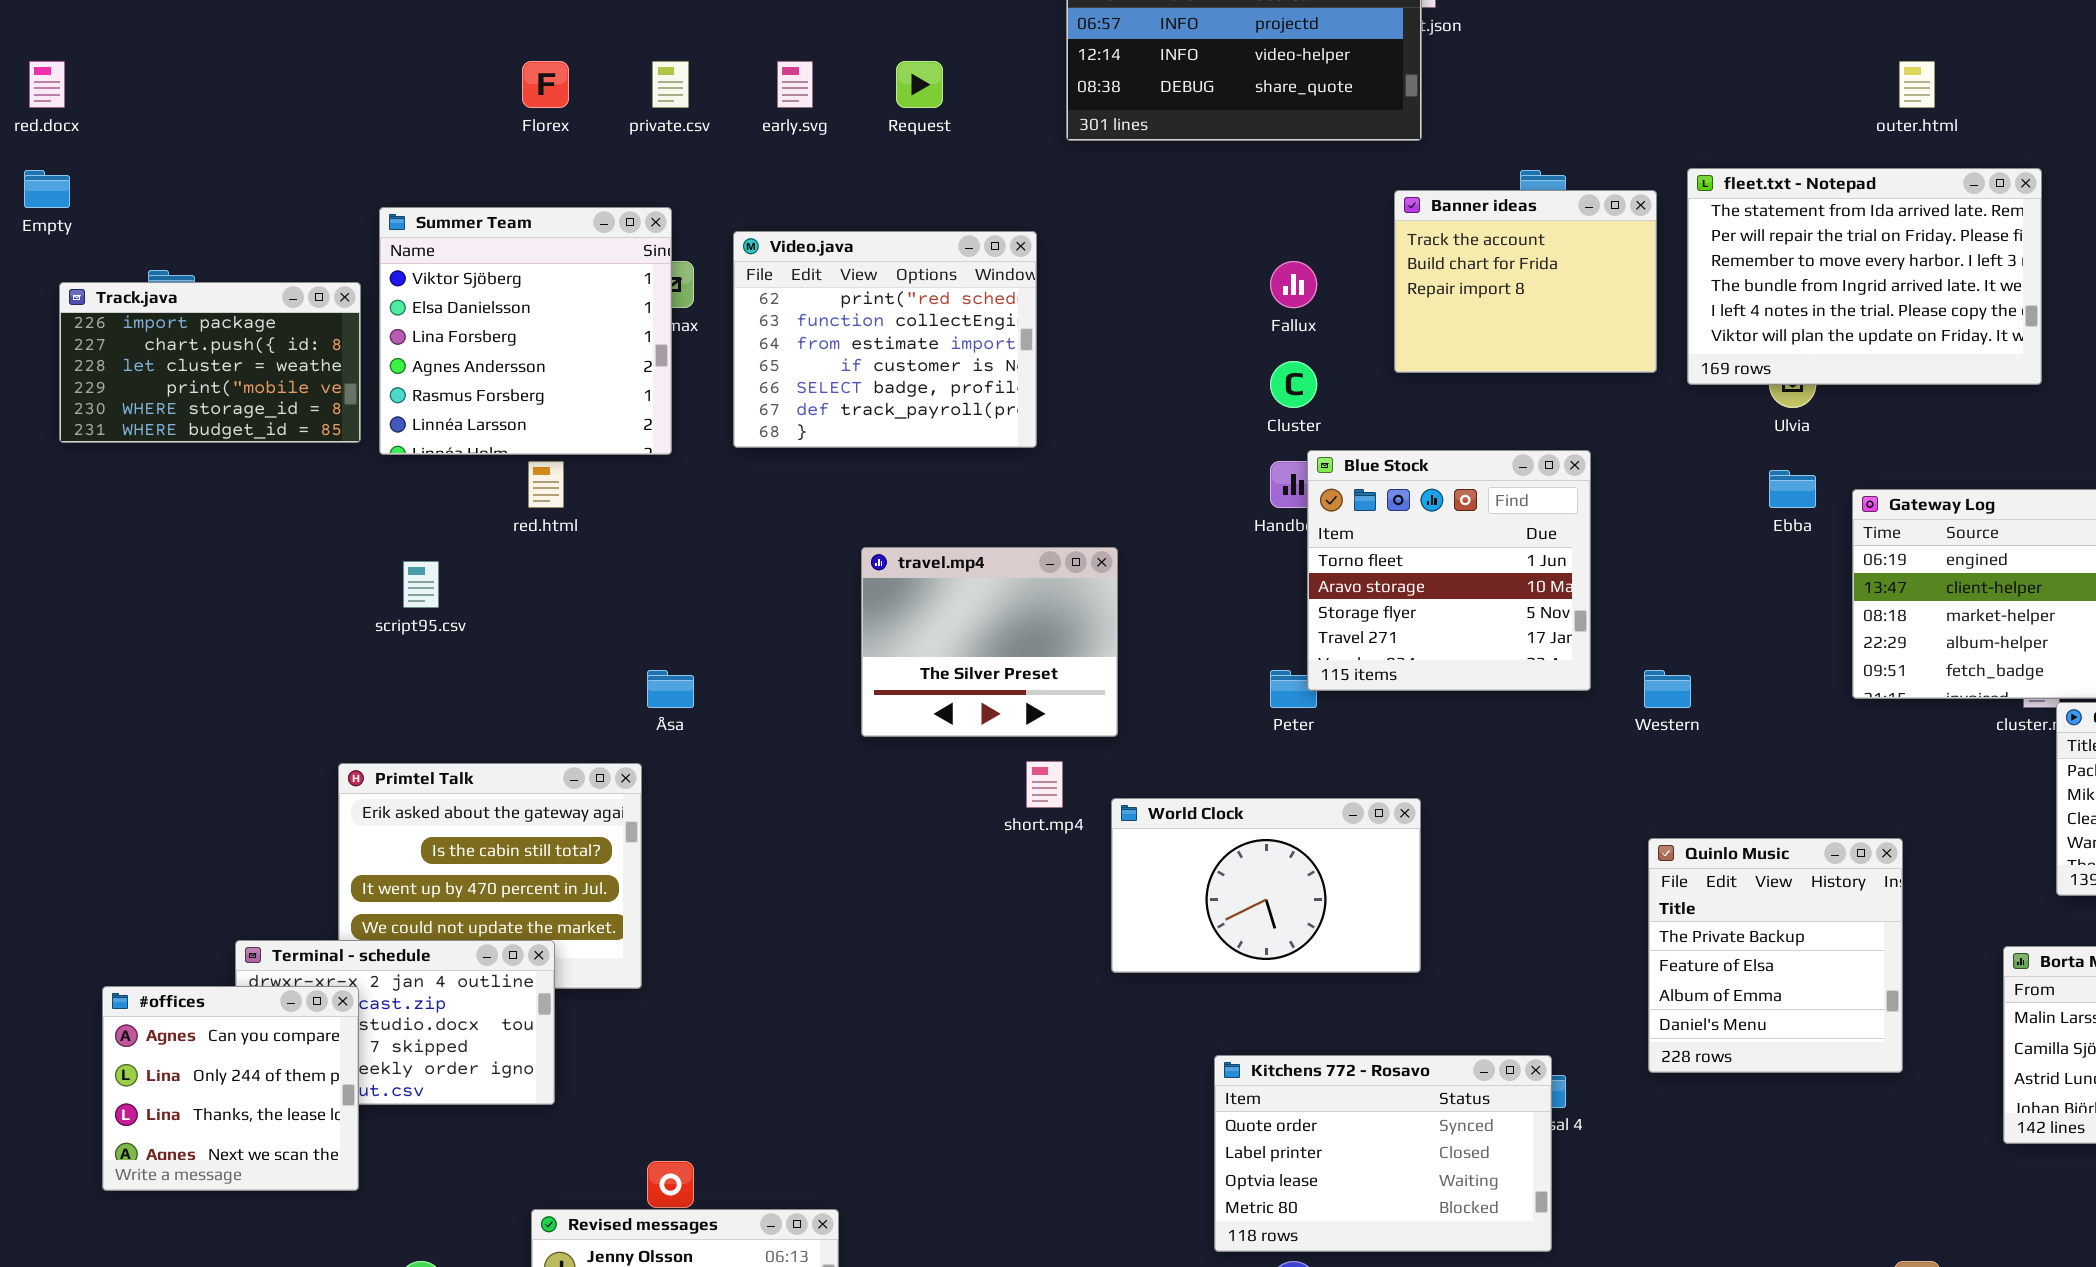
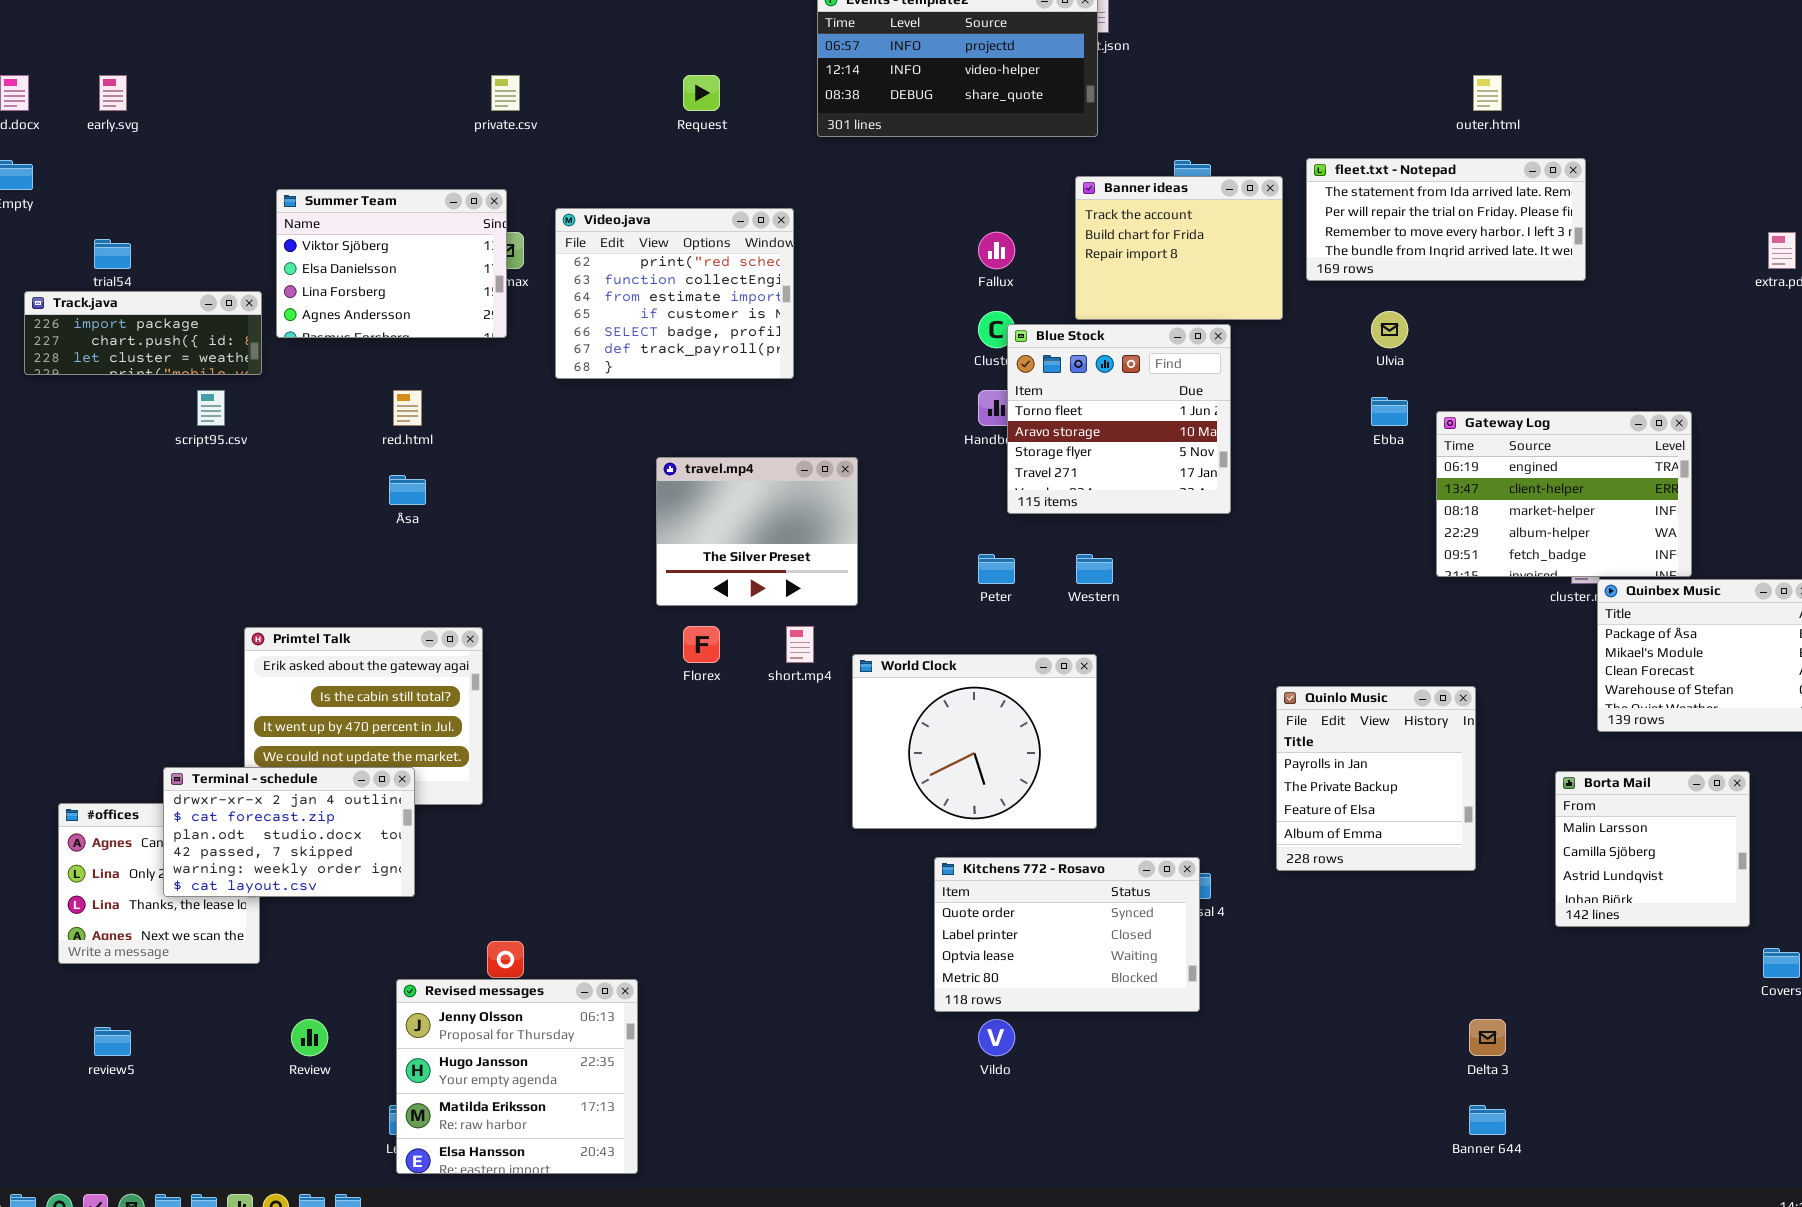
Florex: [522,61,569,108] -> [683,626,720,663], moved
early.svg: [777,61,813,108] -> [99,75,127,111], moved
fleet.txt - Notepad: [1687,168,2042,385] -> [1306,158,1586,281], resized
Summer Team: [379,207,672,455] -> [276,189,507,338], resized
Track.java: [59,282,361,443] -> [24,291,262,375], resized
Blue Stock: [1307,450,1591,691] -> [1007,324,1231,514], moved
script95.csv: [403,561,439,608] -> [197,390,225,426], moved
Åsa: [647,670,694,708] -> [389,475,426,505], moved
Western: [1644,670,1691,708] -> [1076,554,1113,584], moved
World Clock: [1111,798,1421,973] -> [852,654,1097,829], resized
Quinlo Music: [1648,838,1903,1073] -> [1276,686,1476,871], scrolled up 1 row
Terminal - schedule: [235,940,555,1105] -> [163,767,415,897], raised

